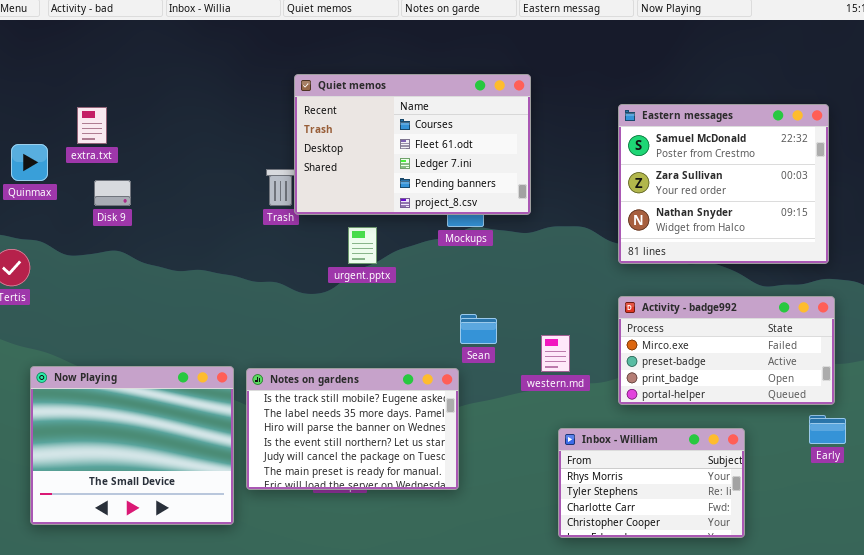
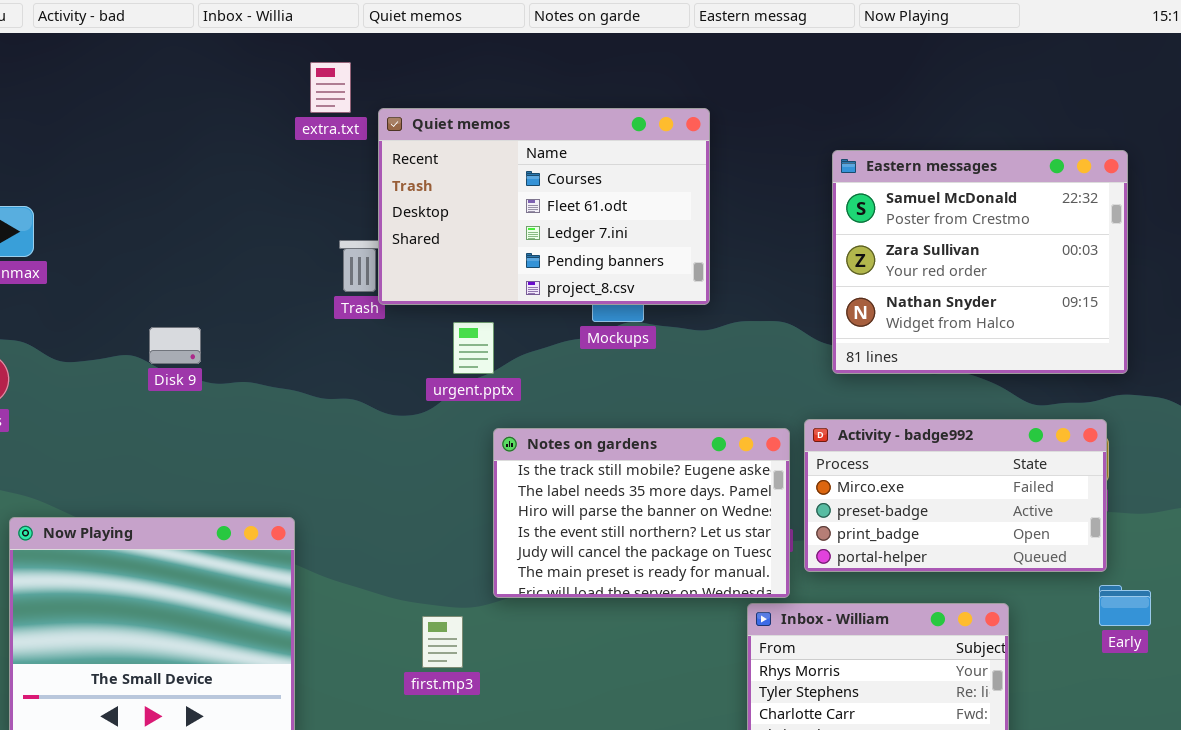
extra.txt: [77,107,107,144] -> [310,62,351,113], moved
Disk 9: [94,180,131,206] -> [149,327,201,364], moved
Activity - badge992: [618,296,835,405] -> [804,419,1107,572], moved
Notes on gardens: [246,368,459,490] -> [493,428,790,598], moved

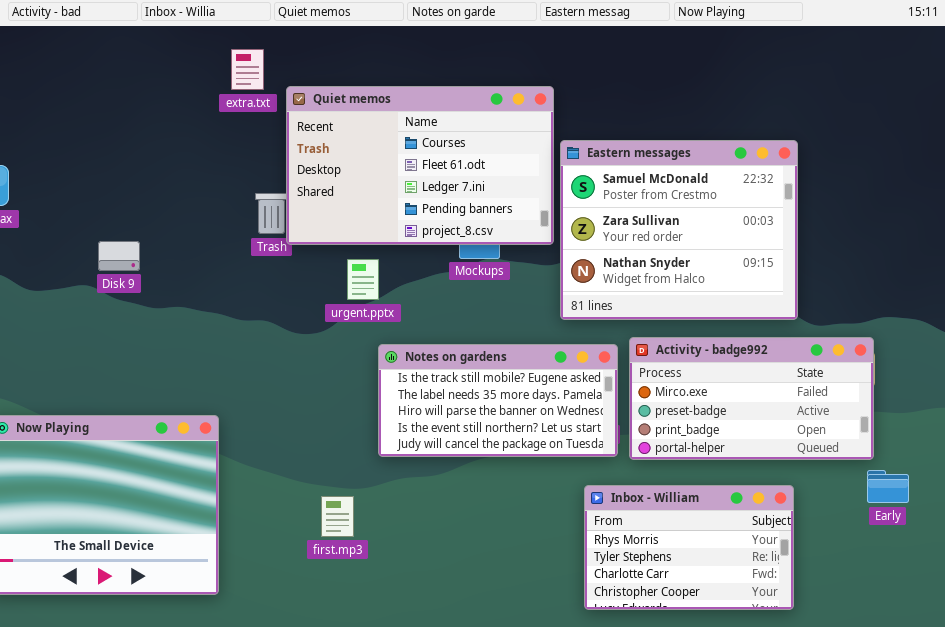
Eastern messages: [832,150,1128,374] -> [560,140,798,320], moved
Disk 9: [149,327,201,364] -> [98,241,140,271], moved
Notes on gardens: [493,428,790,598] -> [378,344,618,457], resized

